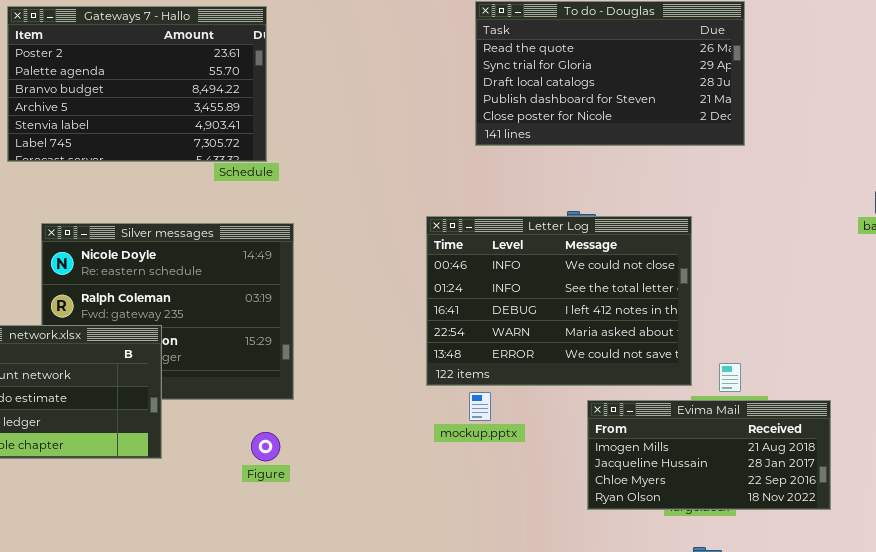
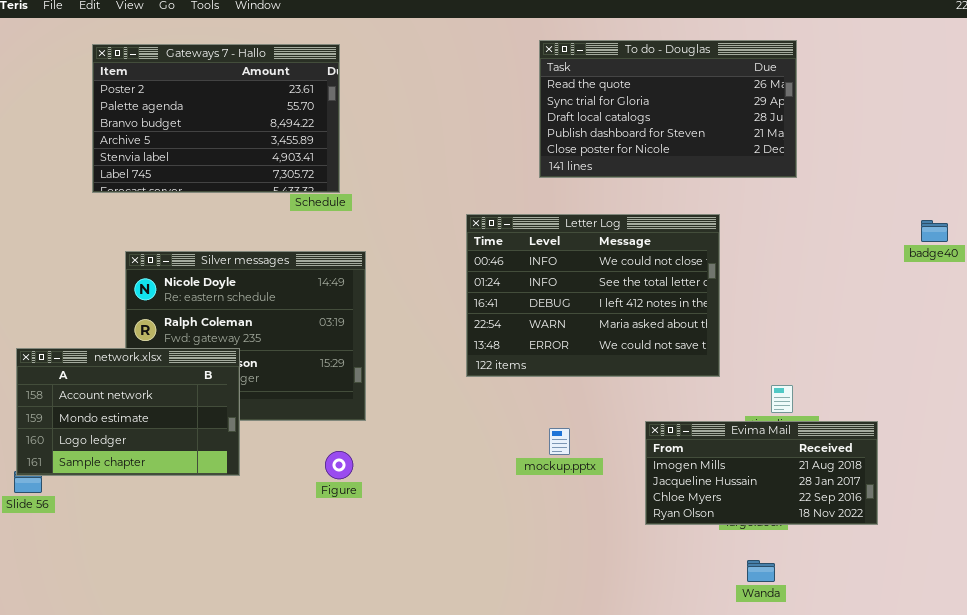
Letter Log: [426,216,692,386] -> [466,214,720,377], moved
mockup.pptx: [469,392,491,421] -> [549,428,570,455], moved

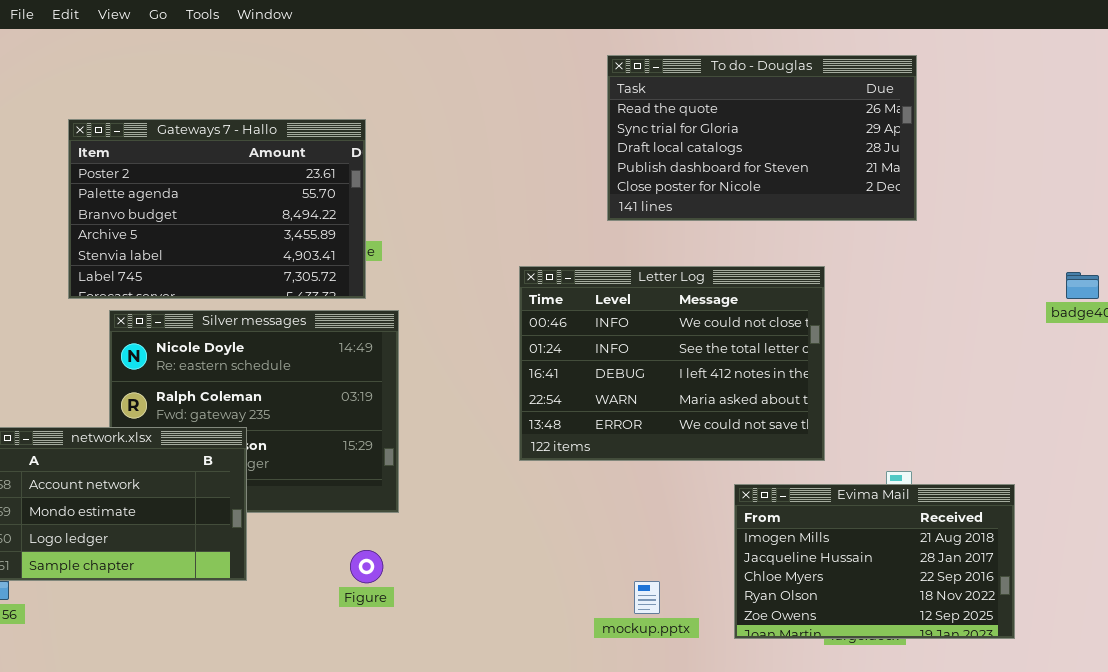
Gateways 7 - Hallo: [92,44,340,193] -> [68,119,366,299], moved
Evima Mail: [645,421,878,525] -> [734,484,1015,639], resized
mockup.pptx: [549,428,570,455] -> [634,581,660,614], moved

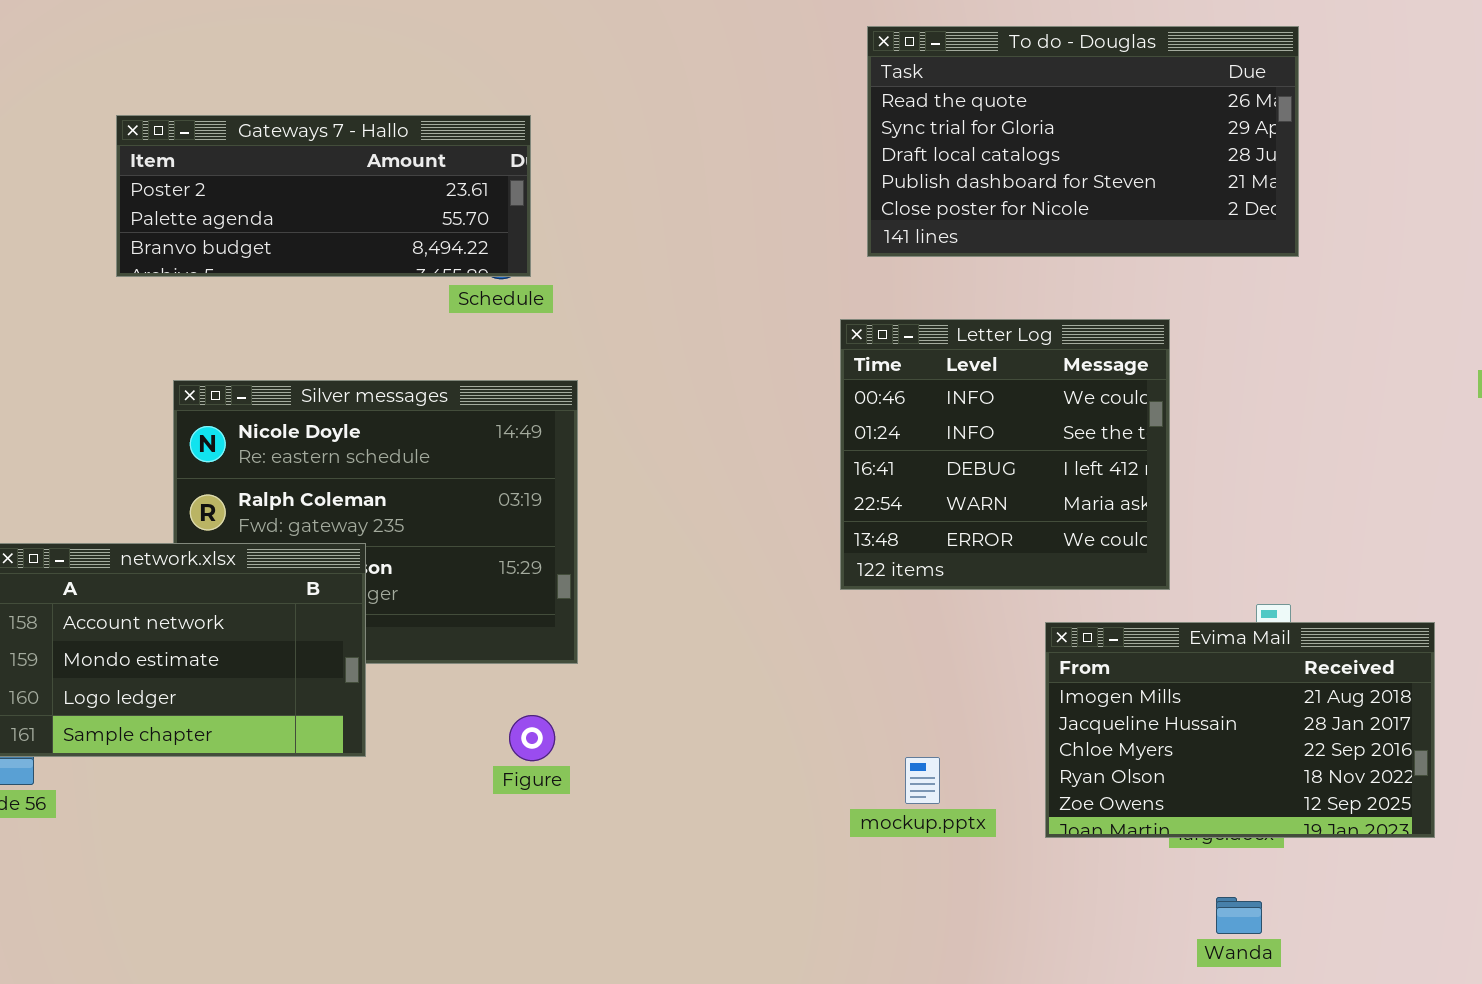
Gateways 7 - Hallo: [68,119,366,299] -> [116,115,531,277], resized
Letter Log: [519,266,825,461] -> [840,319,1170,590], resized

